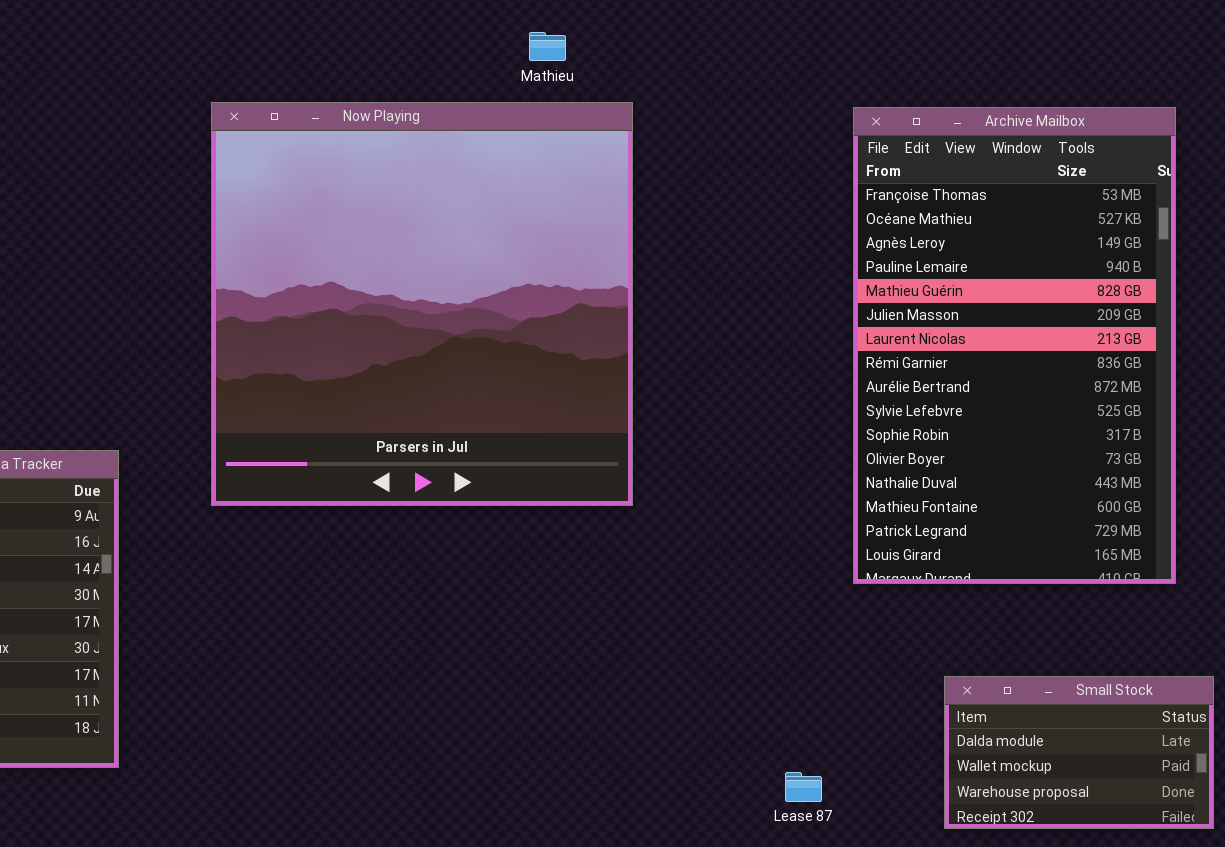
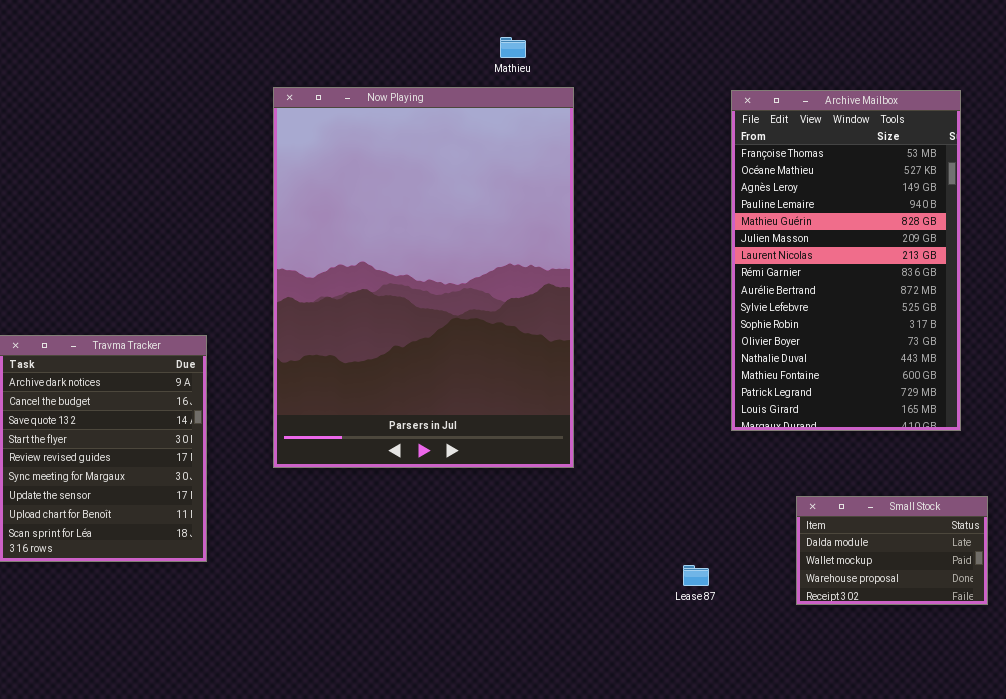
Now Playing: [211,102,633,506] -> [273,87,574,468], resized

